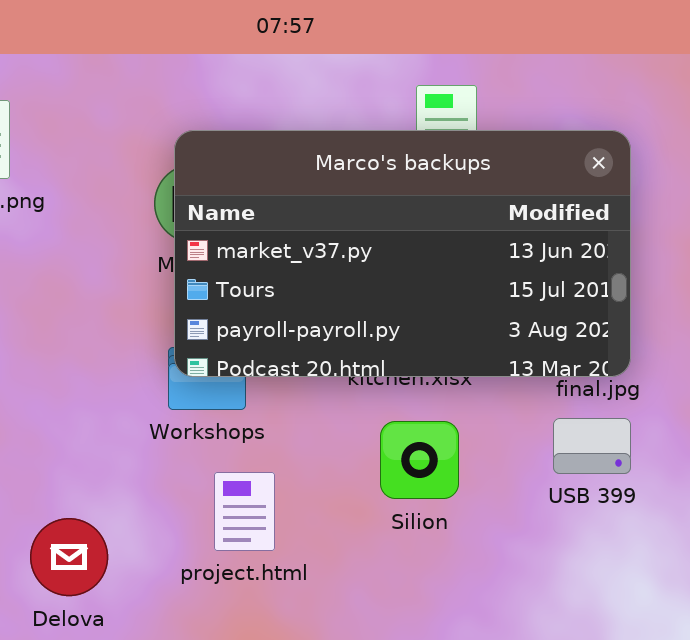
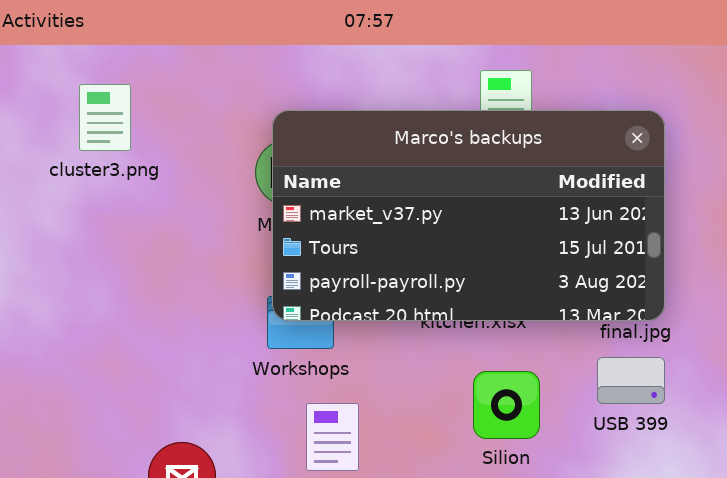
Silion: [380,421,459,499] -> [473,371,540,439], moved

